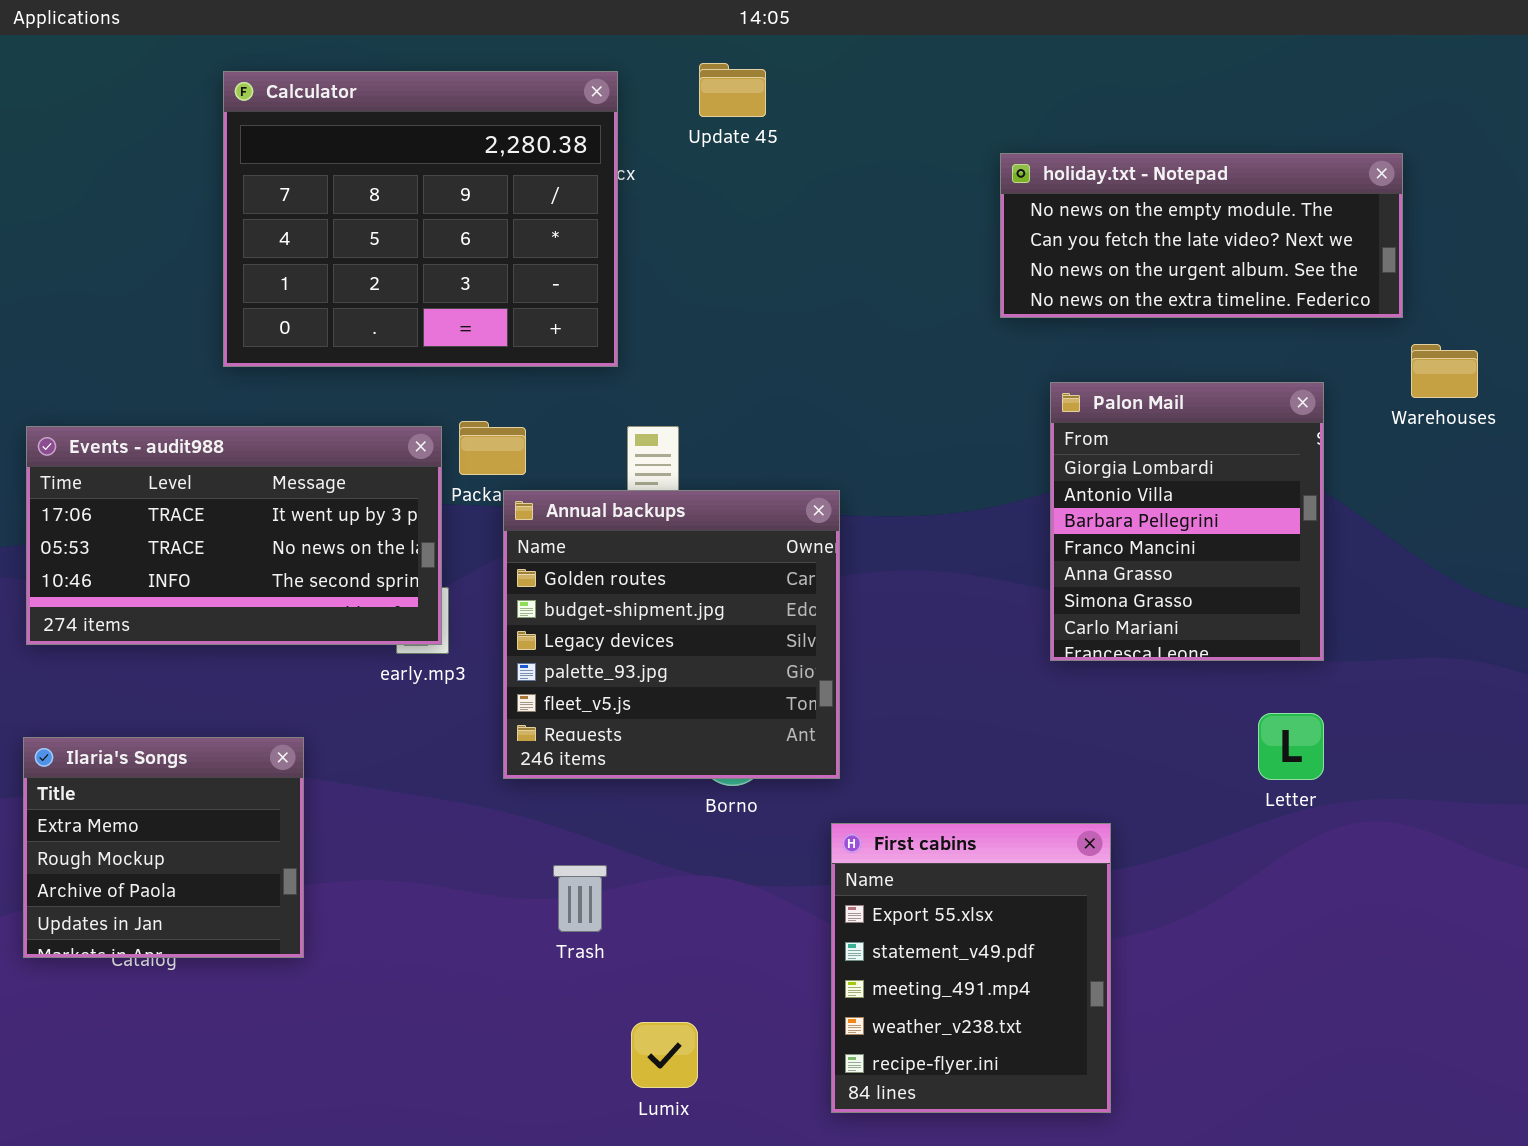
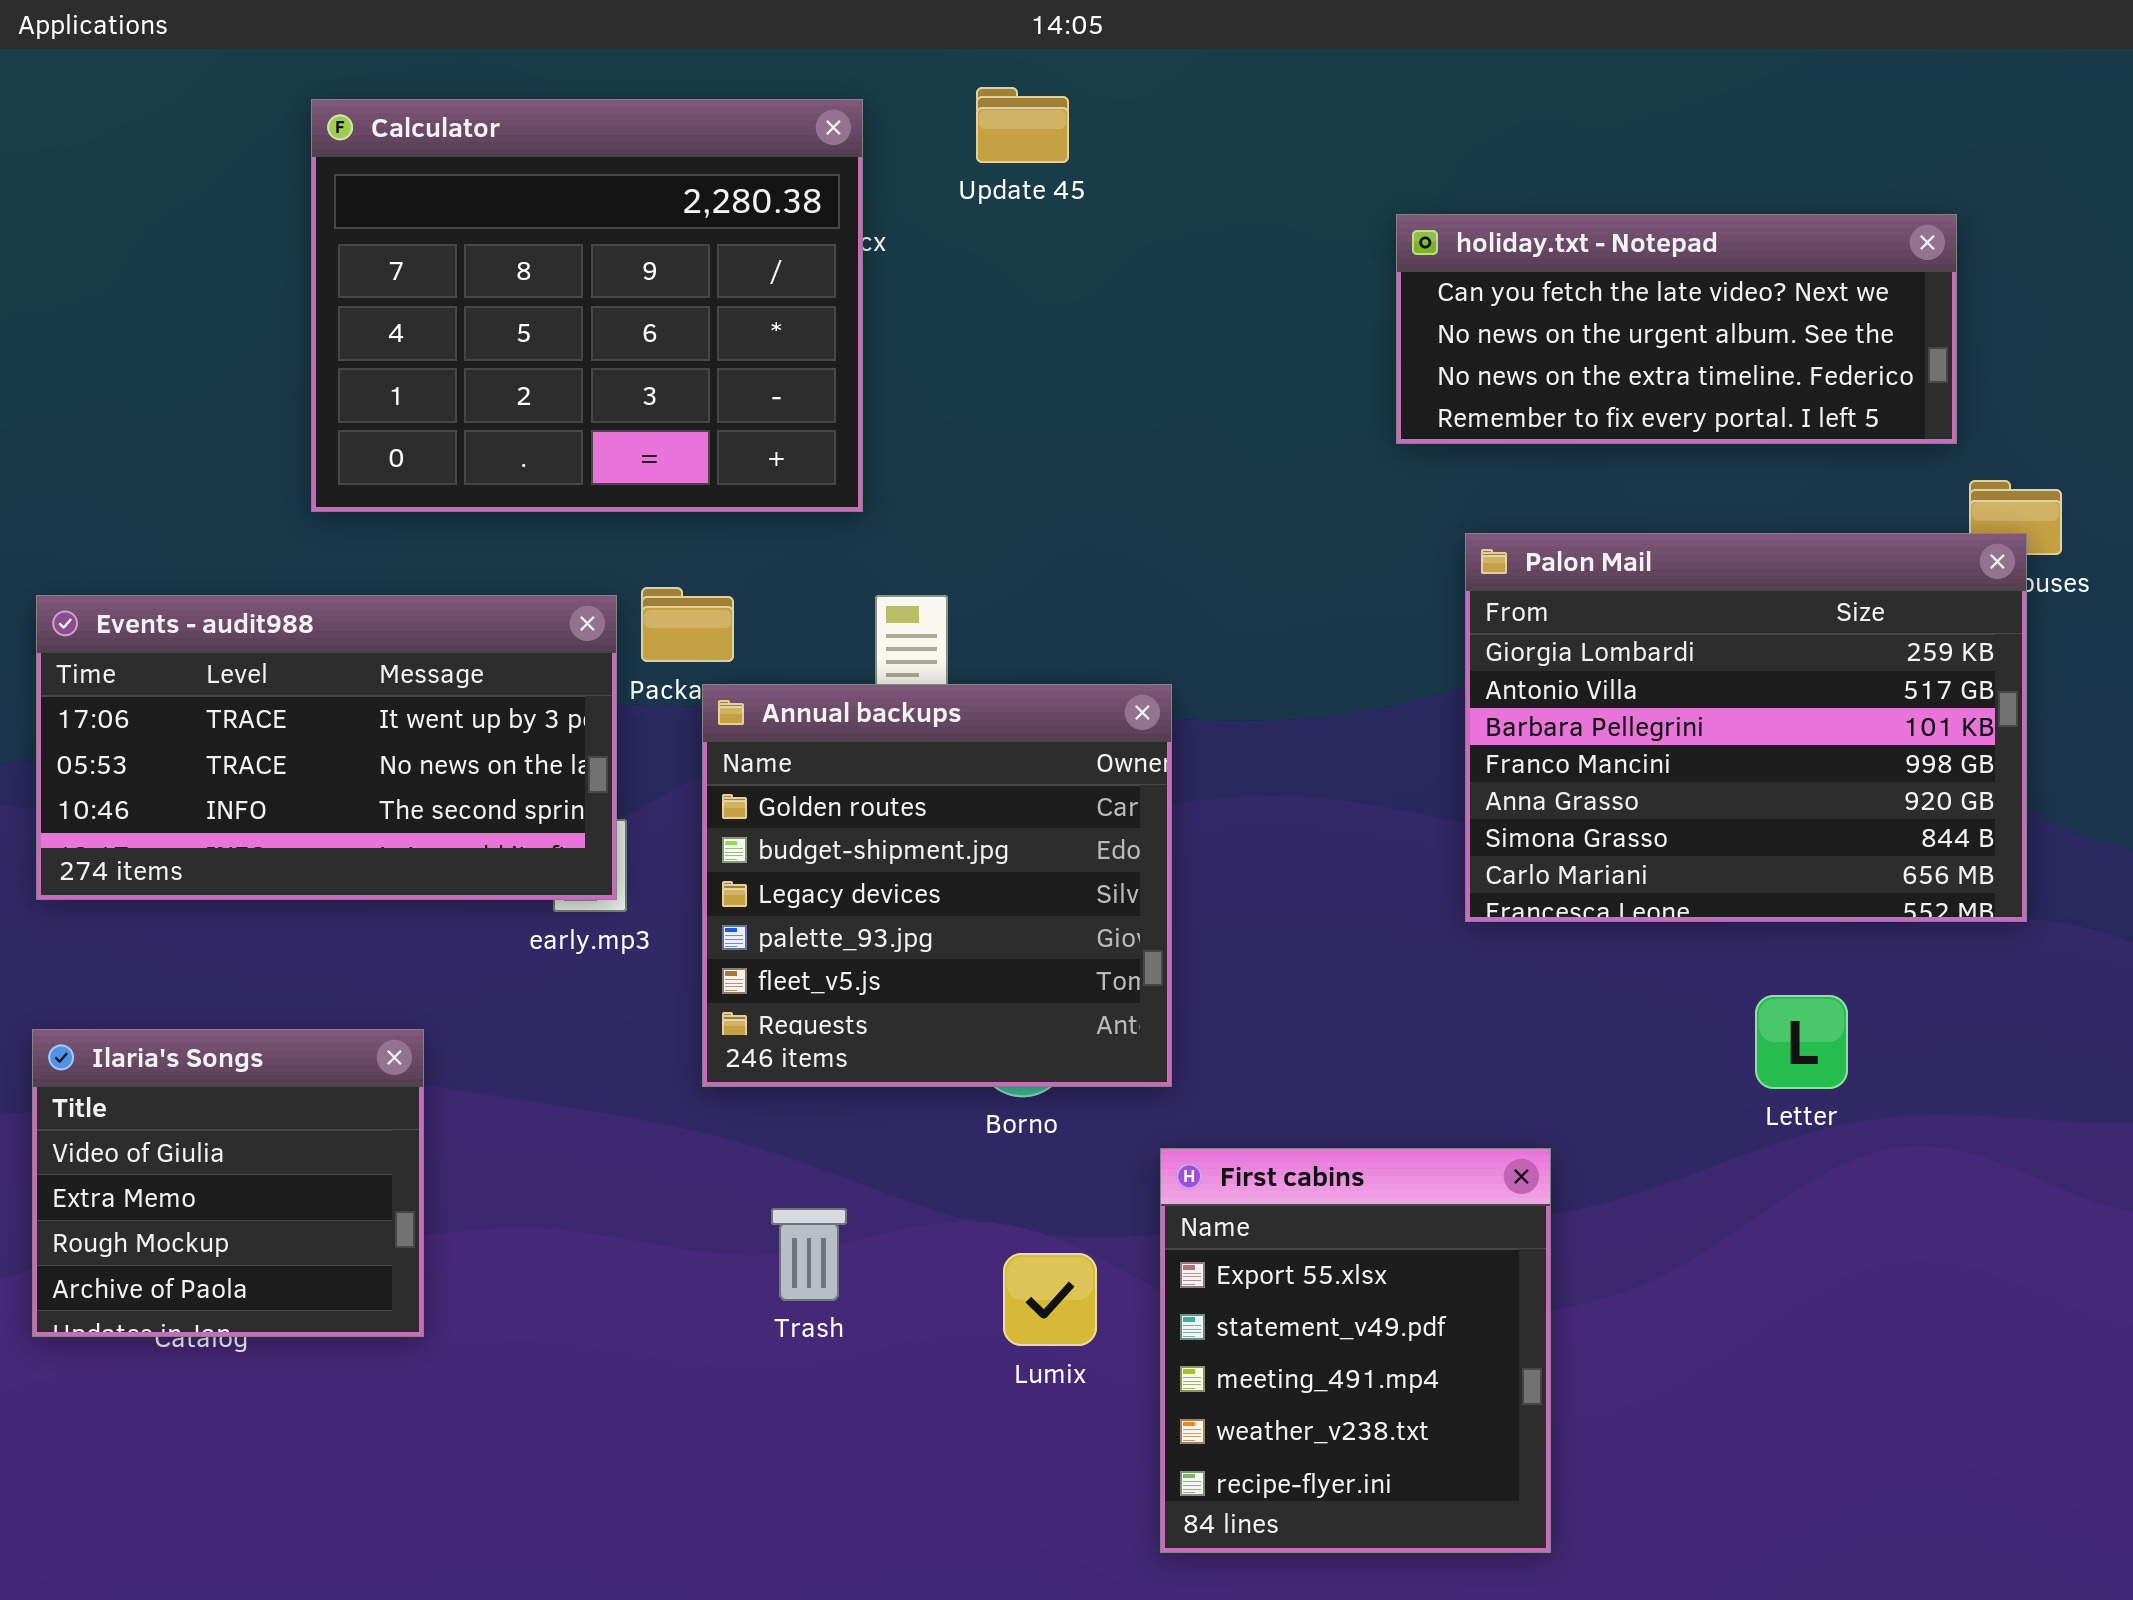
holiday.txt - Notepad: [1000,153,1403,318] -> [1396,214,1957,444], scrolled down 1 row
Palon Mail: [1050,382,1324,661] -> [1465,533,2027,922], resized
Ilaria's Songs: [23,737,304,958] -> [32,1029,424,1337], scrolled up 1 row
Lumix: [631,1022,698,1088] -> [1003,1253,1097,1346], moved

